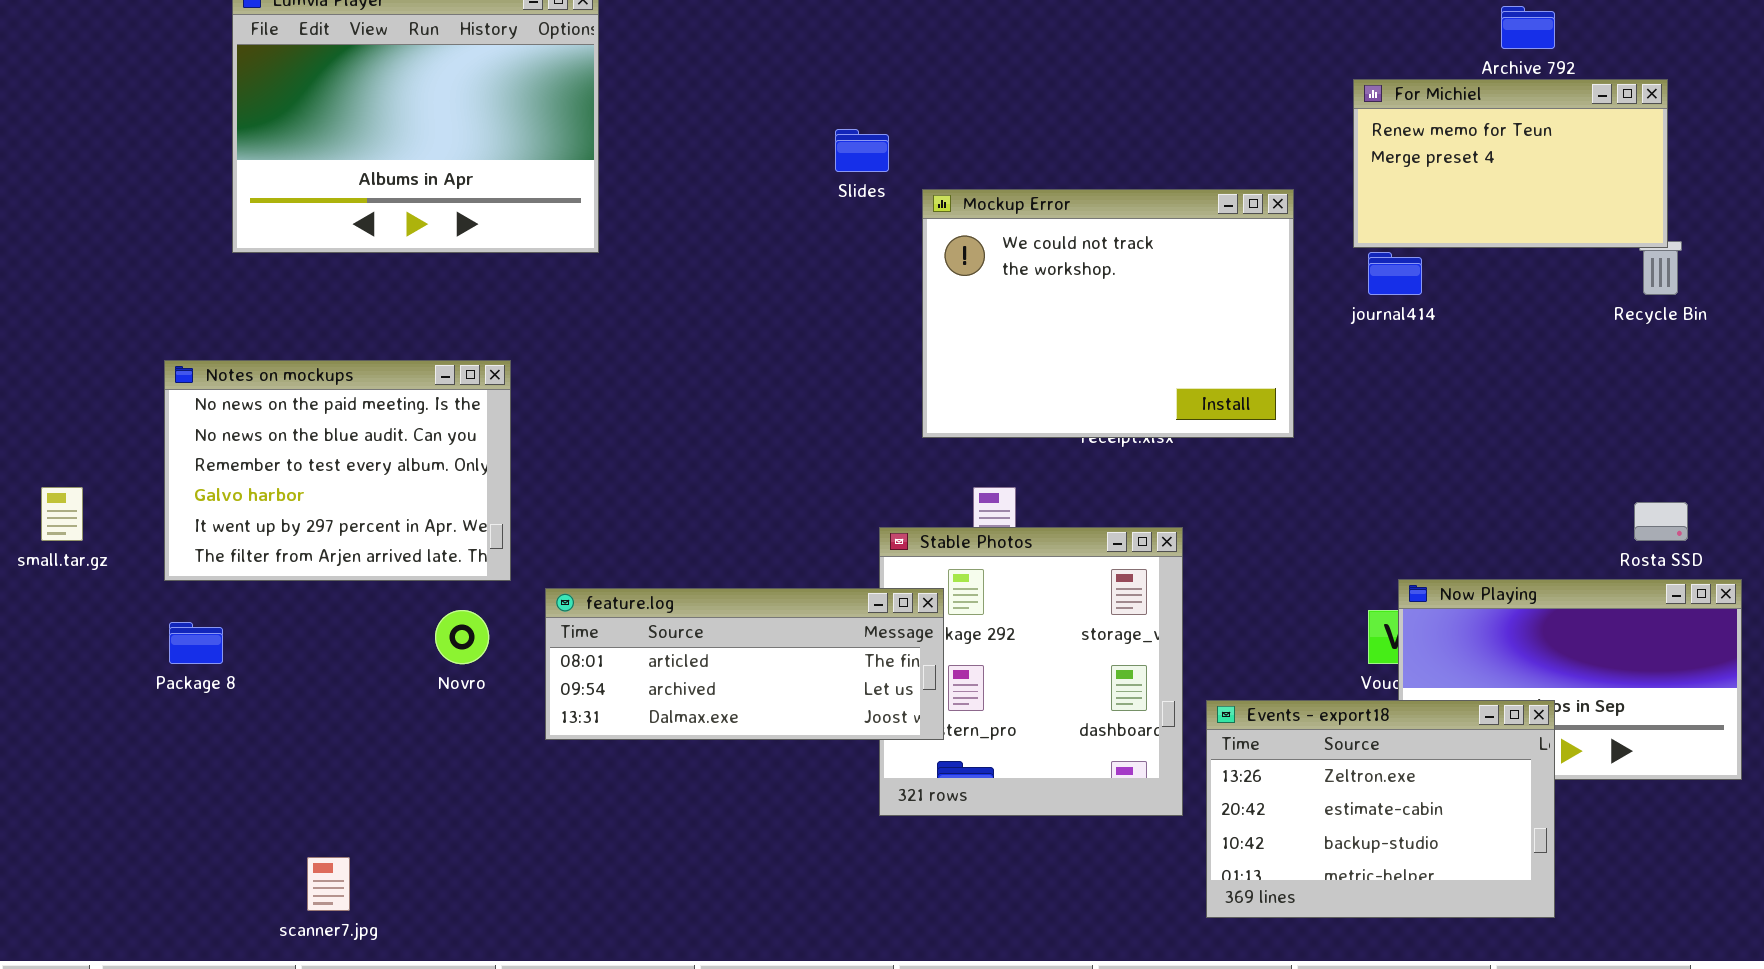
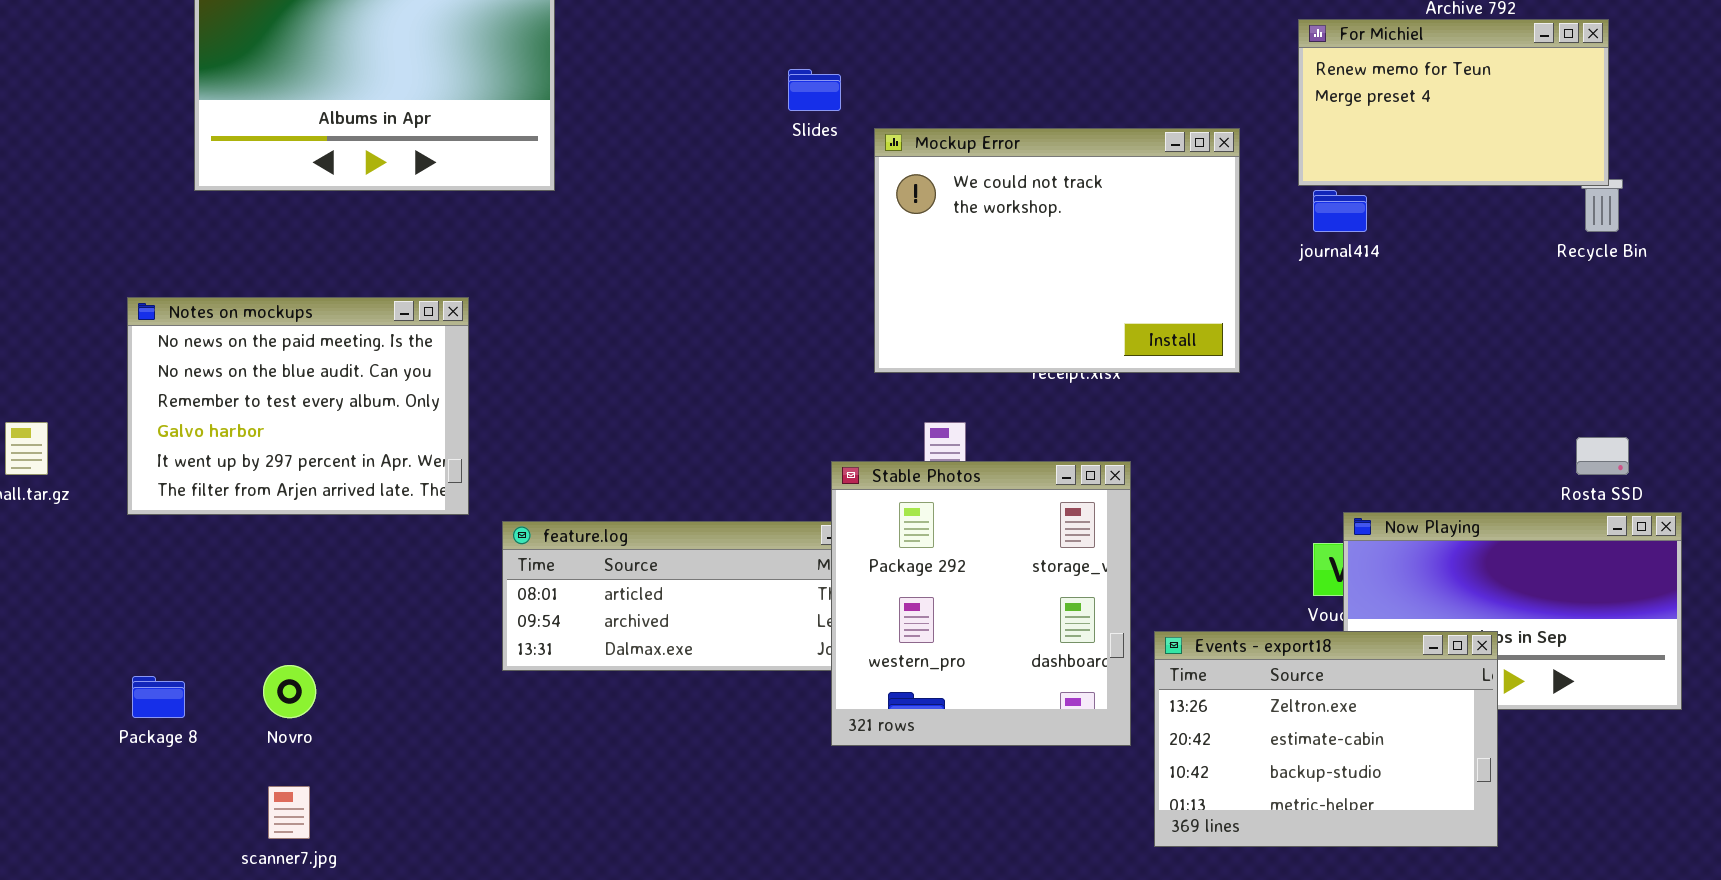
Stable Photos: [879,527,1183,816] -> [831,461,1131,746], raised
Novro: [435,610,489,664] -> [263,665,316,718], moved
Package 8: [169,622,223,664] -> [132,676,185,718], moved

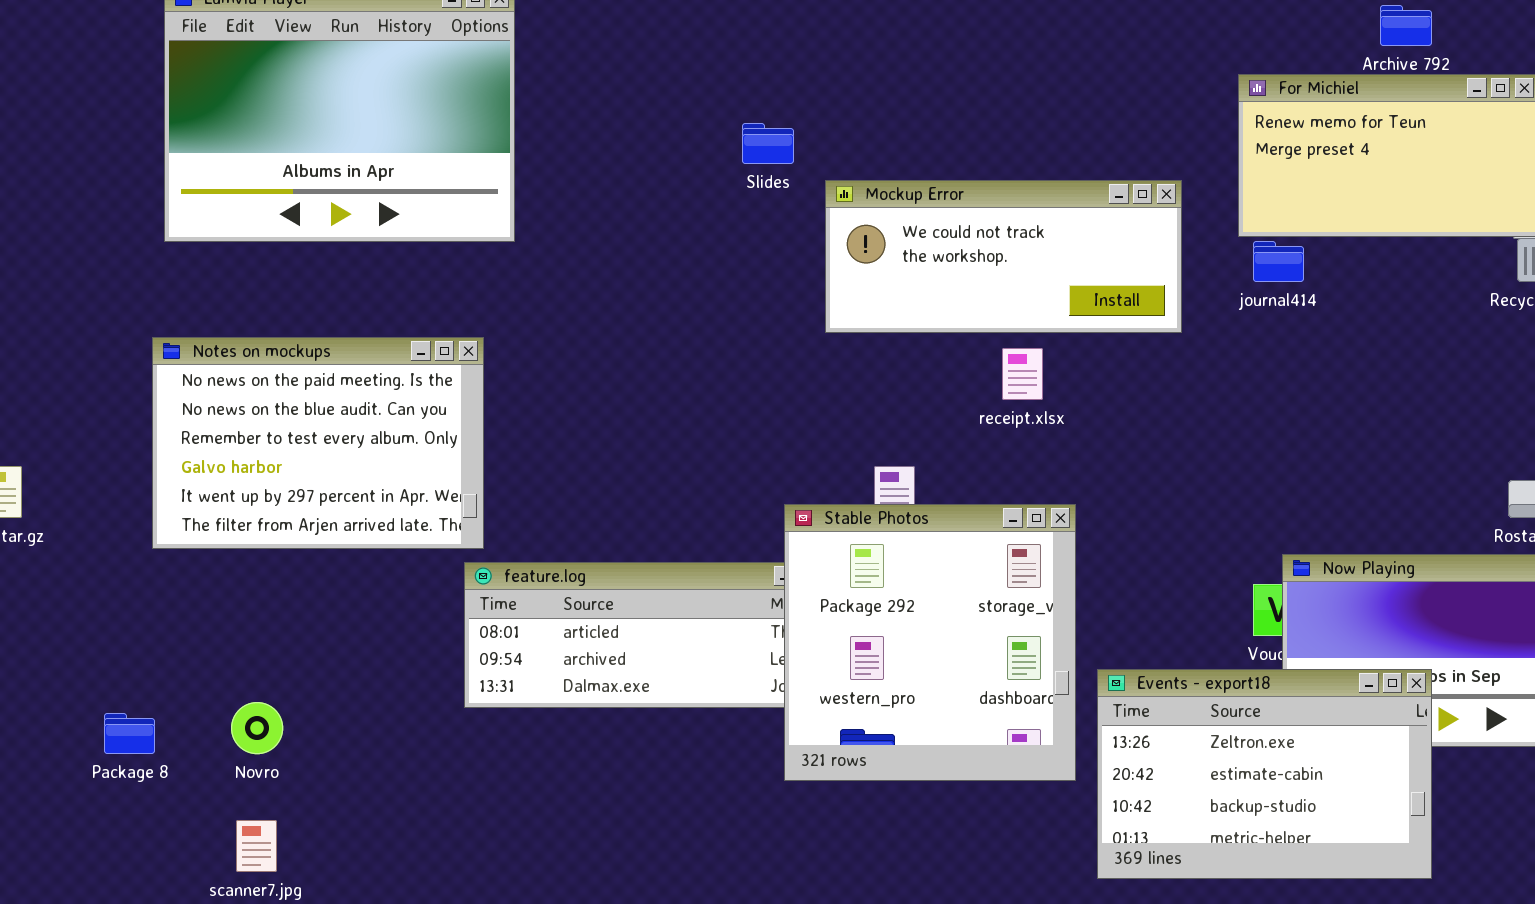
Mockup Error: [874,128,1240,373] -> [825,180,1182,333], resized
Notes on mockups: [127,297,469,515] -> [152,337,484,549], moved

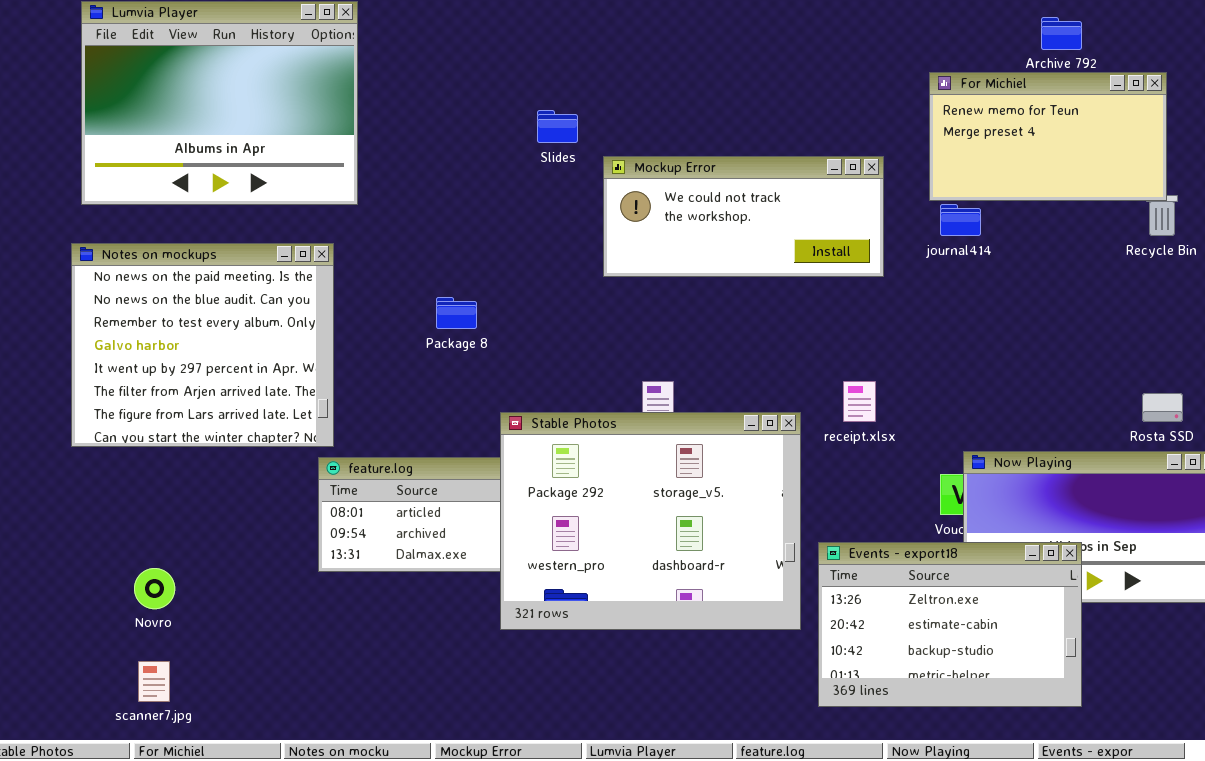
Notes on mockups: [152,337,484,549] -> [71,243,334,447], resized
receipt.xlsx: [1002,348,1043,400] -> [843,381,876,422], moved
Stable Photos: [784,504,1076,781] -> [500,412,801,630], resized
Package 8: [104,713,155,754] -> [436,297,477,329], moved

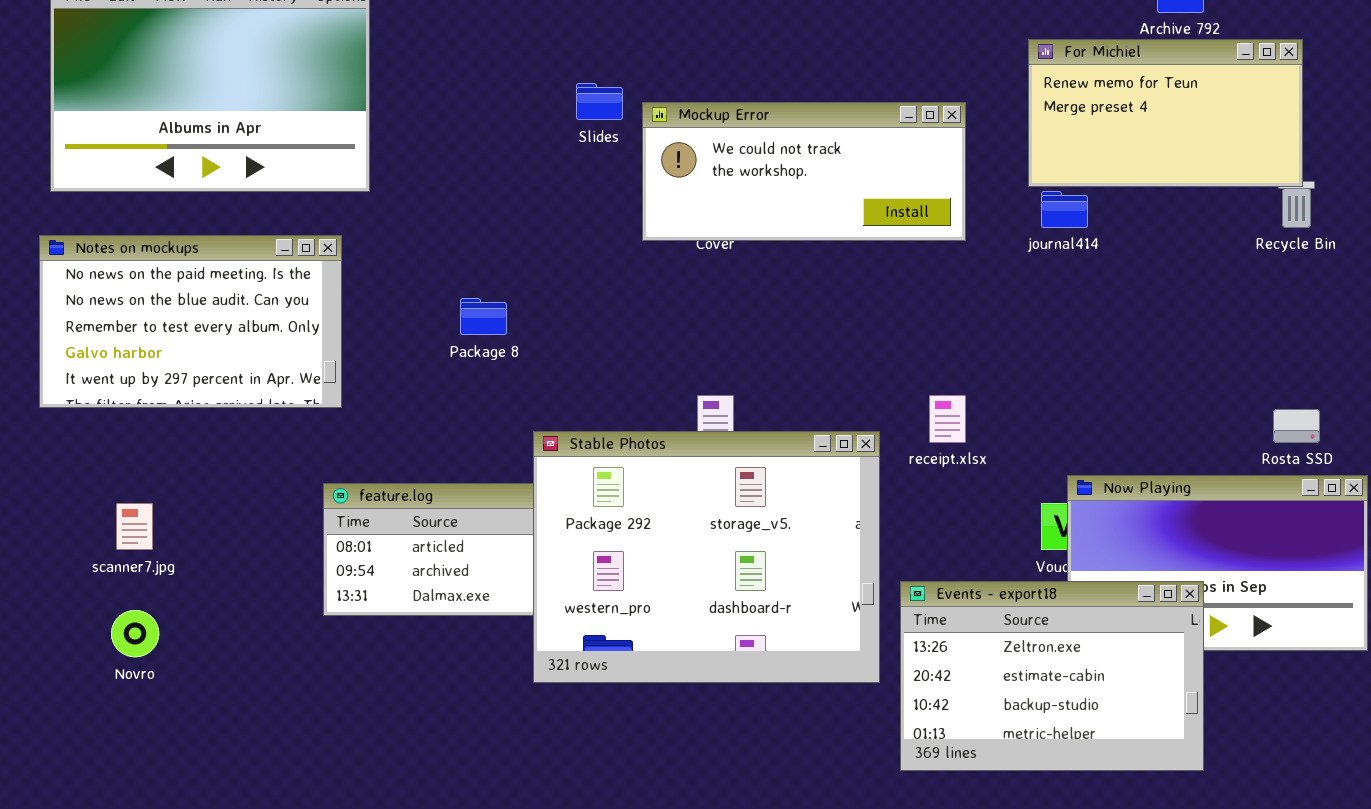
Mockup Error: [603,156,884,277] -> [642,102,966,241], moved
Notes on mockups: [71,243,334,447] -> [39,235,342,408], resized
scanner7.jpg: [138,661,170,702] -> [116,503,153,550], moved

